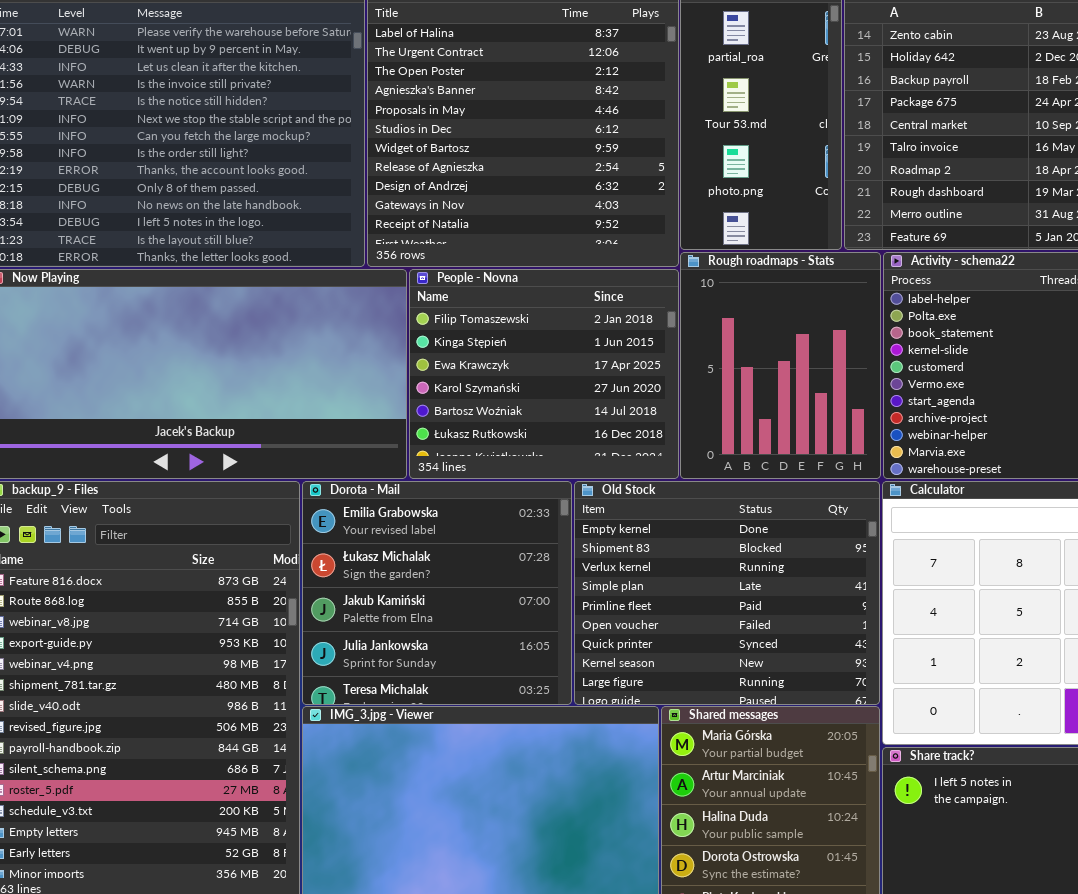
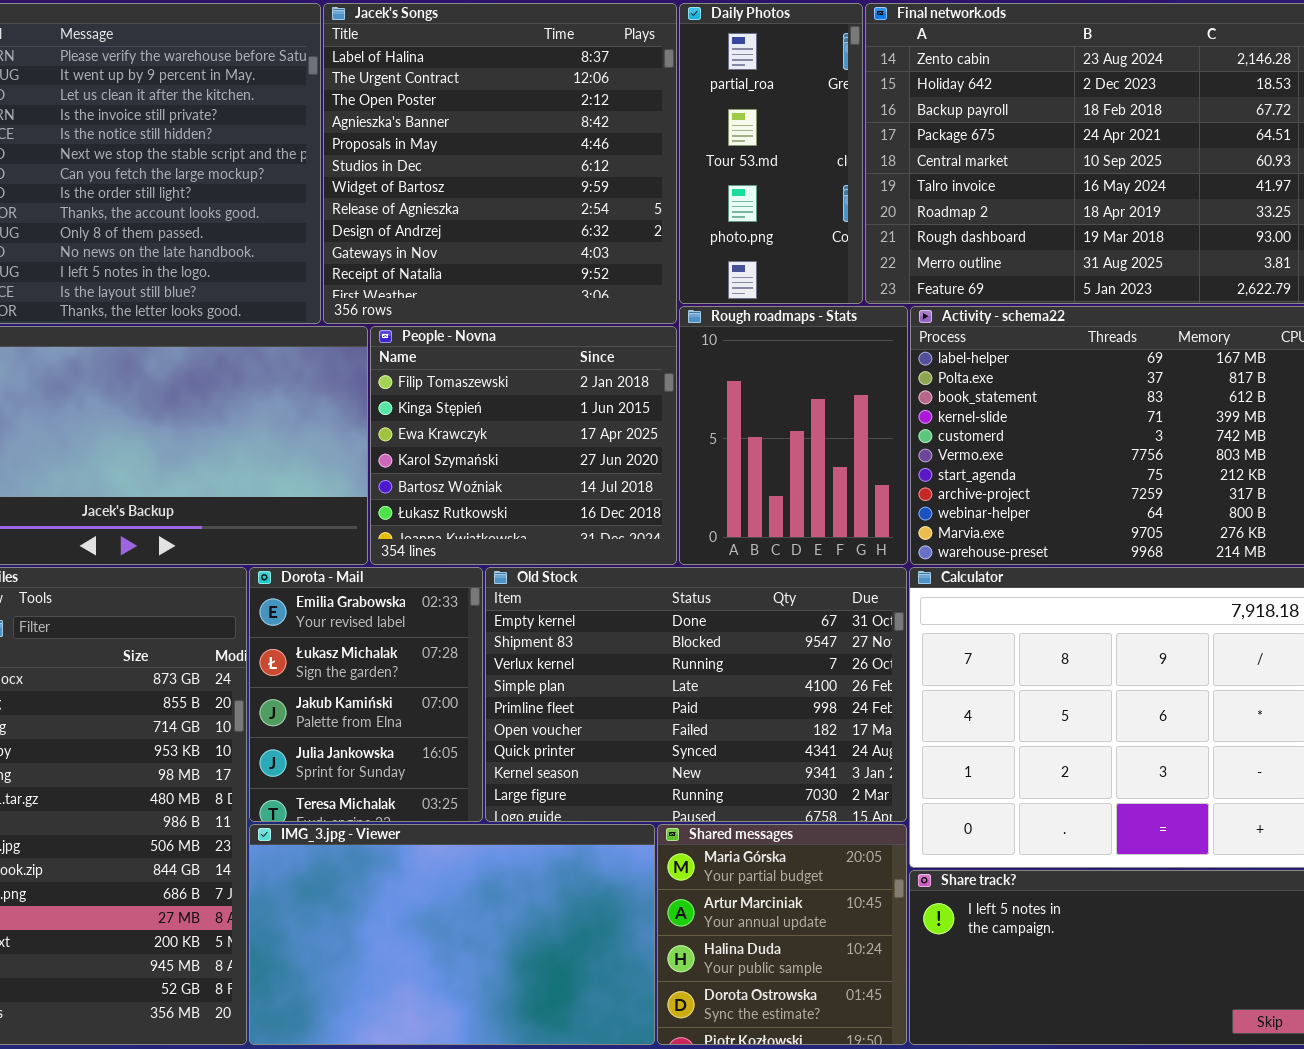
Dorota - Mail: [302,481,572,705] -> [249,567,483,822], resized
Old Stock: [574,481,880,705] -> [485,567,907,822], resized

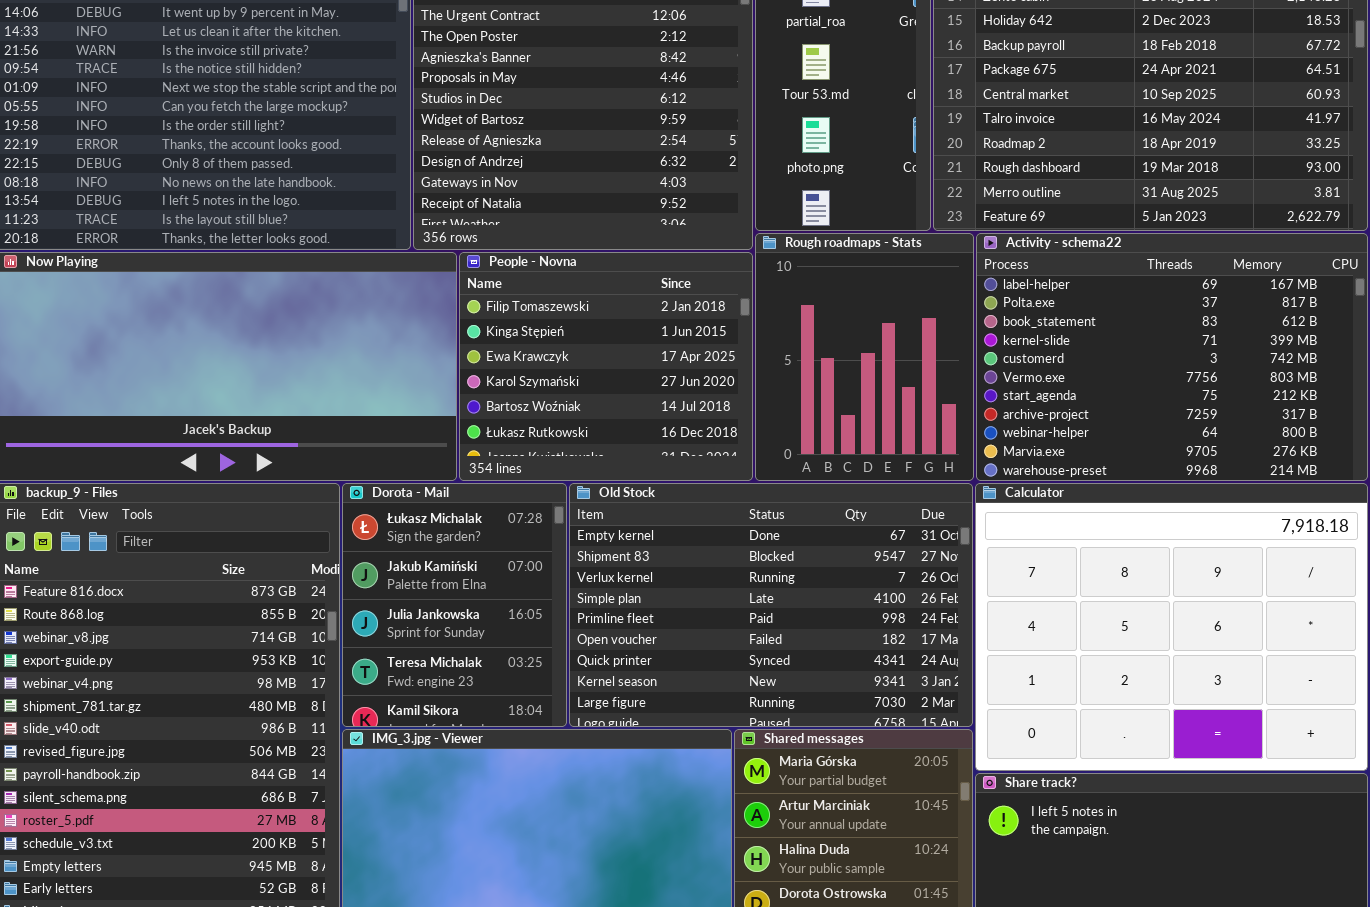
Dorota - Mail: [249,567,483,822] -> [342,483,567,727], scrolled down 1 row

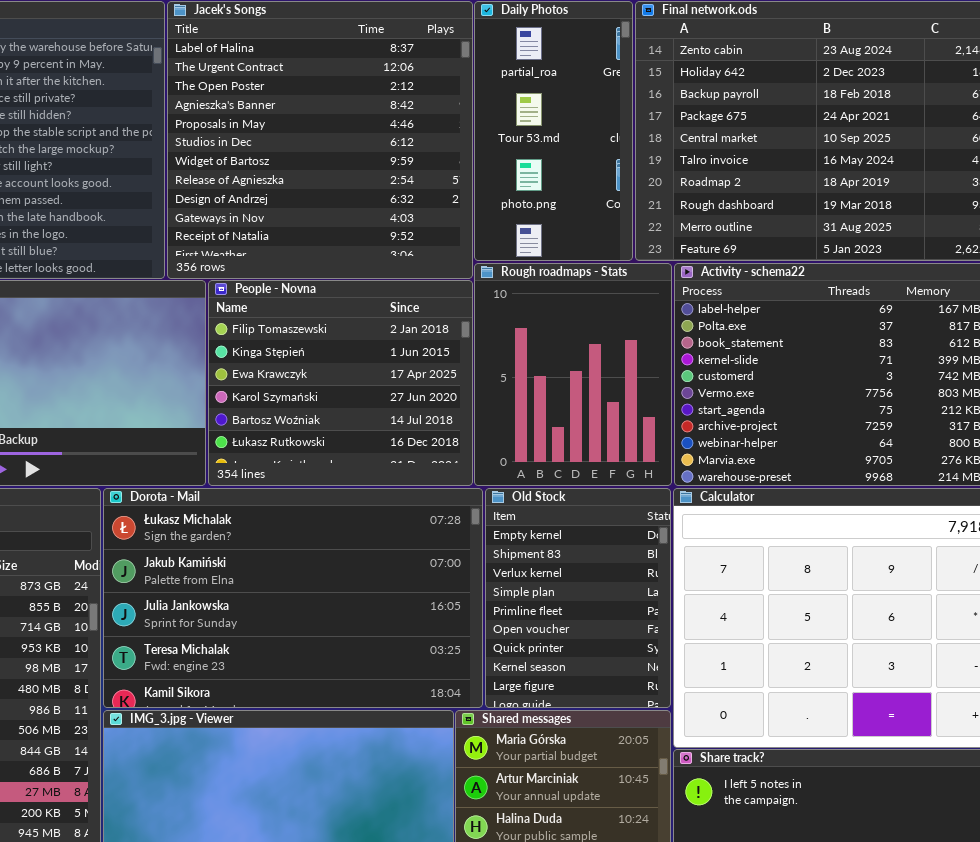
Dorota - Mail: [342,483,567,727] -> [103,488,483,708], resized
Old Stock: [569,483,973,727] -> [485,488,671,708], resized

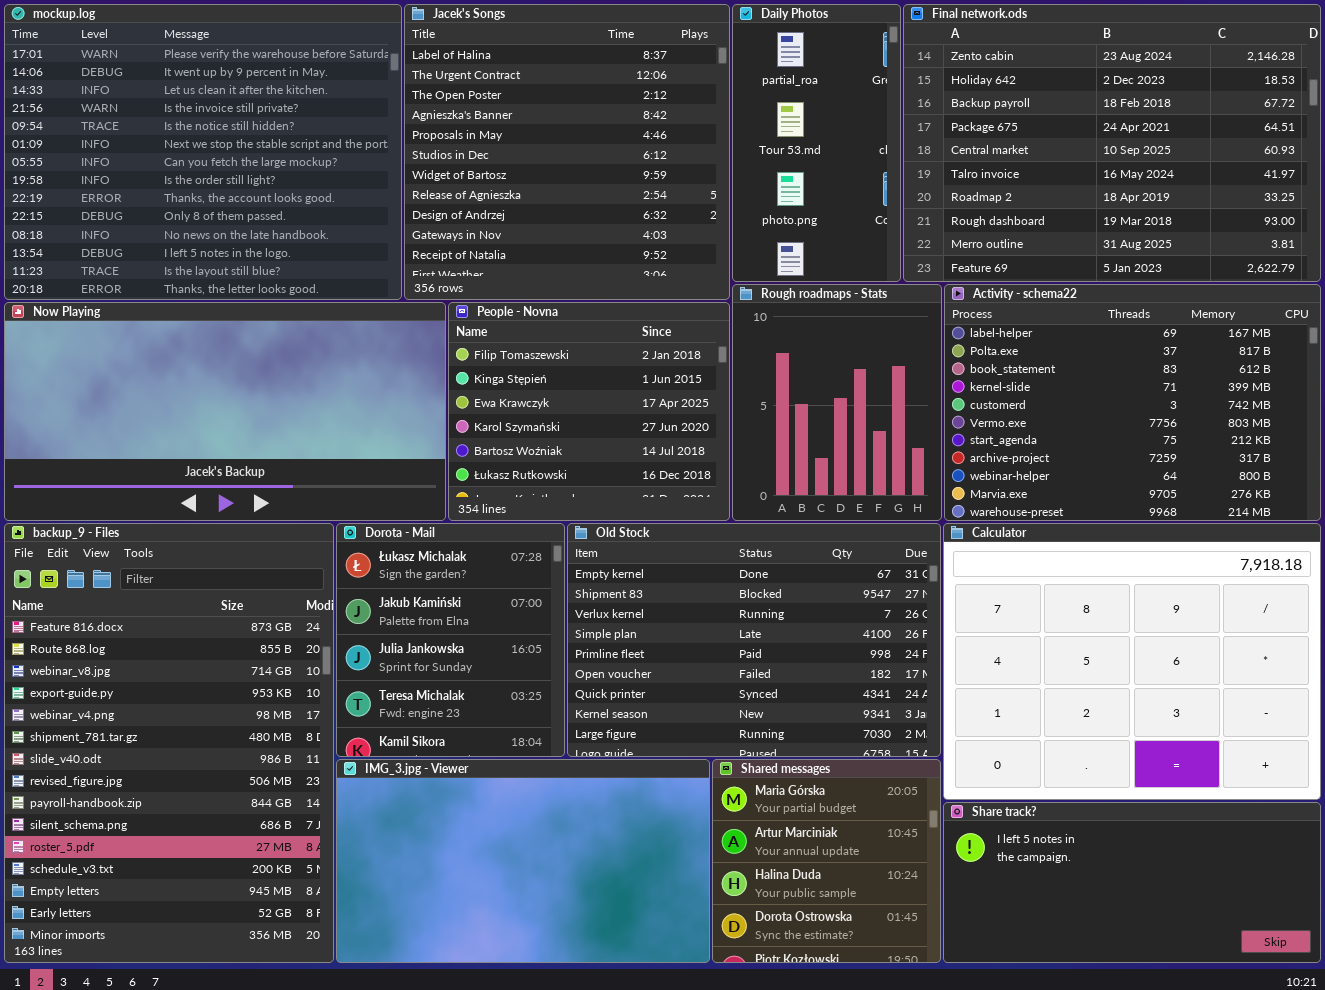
Dorota - Mail: [103,488,483,708] -> [336,523,565,757], resized
Old Stock: [485,488,671,708] -> [567,523,941,757], resized

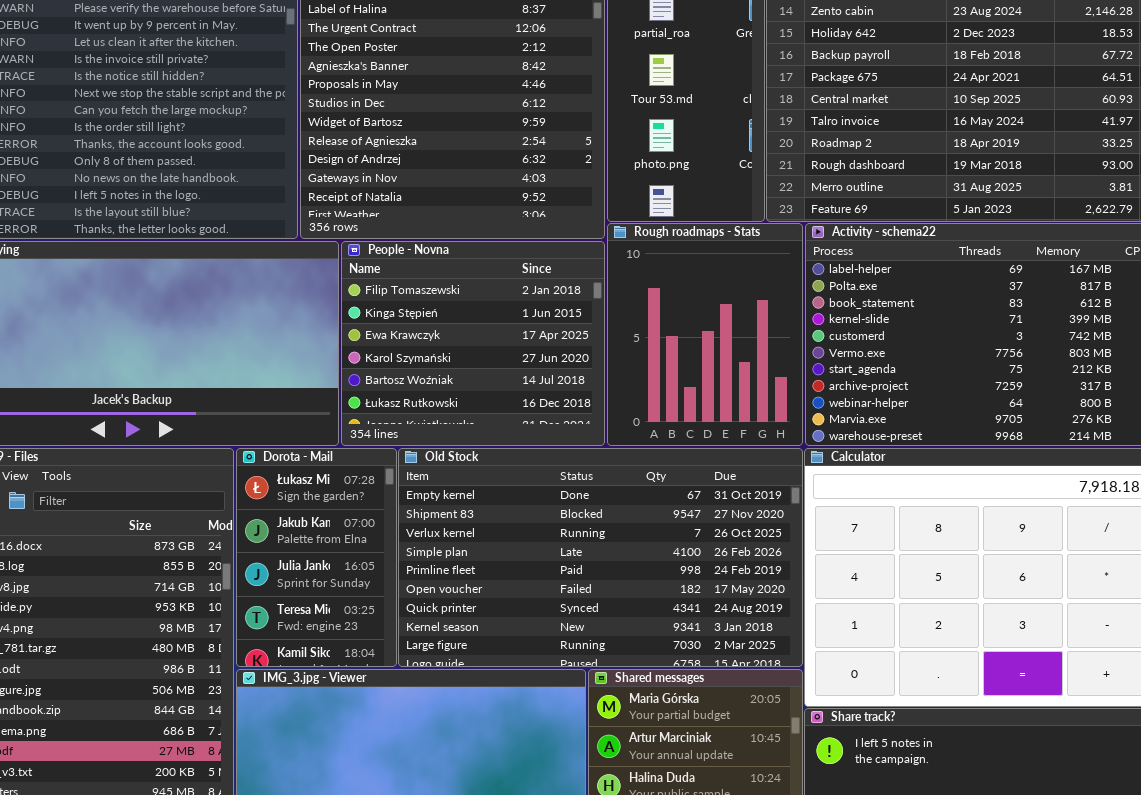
Dorota - Mail: [336,523,565,757] -> [236,448,397,667], resized
Old Stock: [567,523,941,757] -> [398,448,803,667], resized

